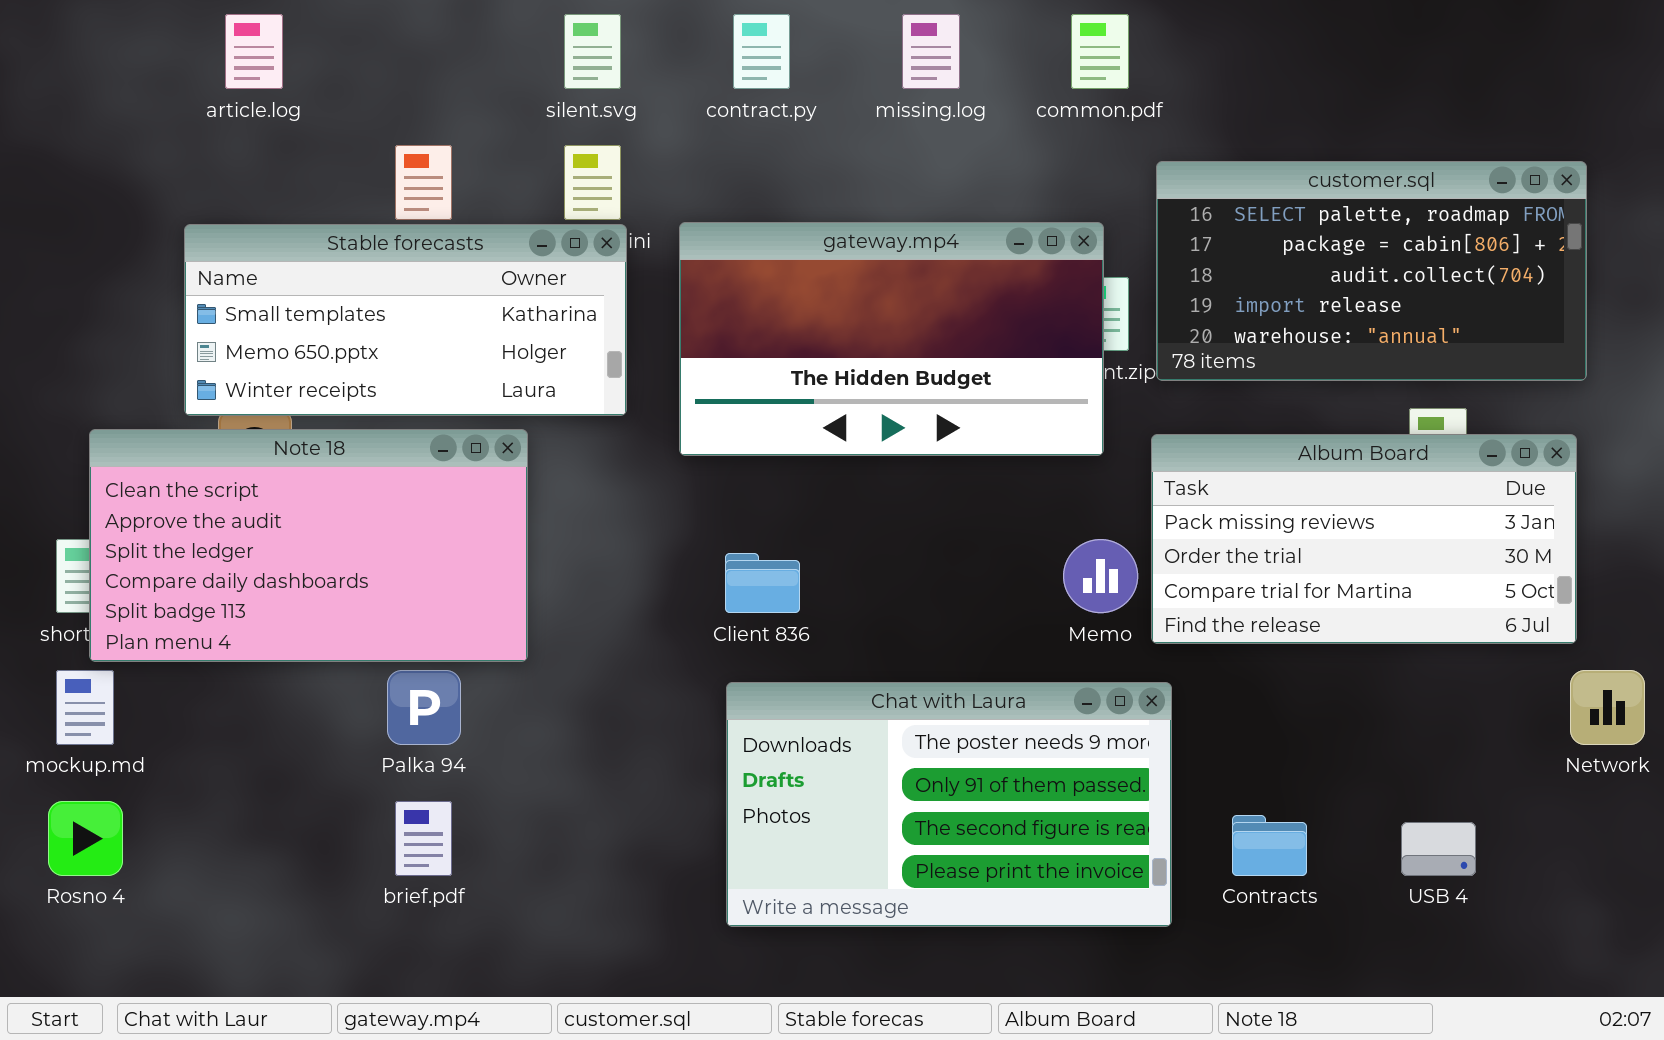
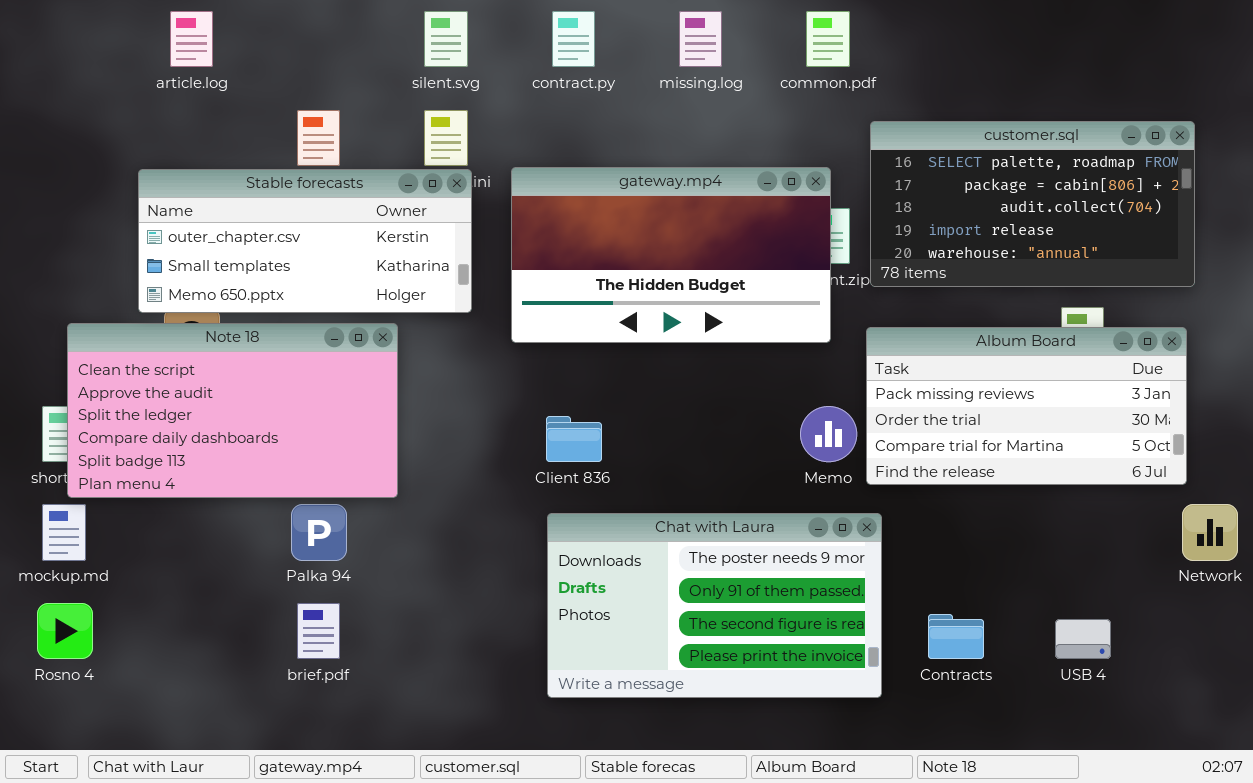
Stable forecasts: [184,224,627,416] -> [138,169,472,313], scrolled up 1 row

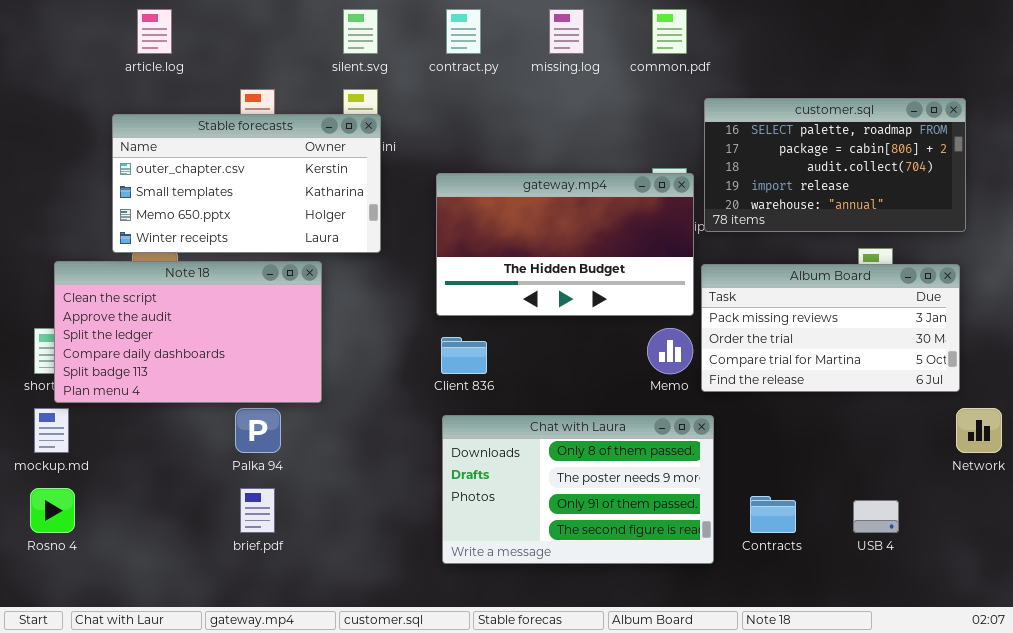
gateway.mp4: [511,167,831,343] -> [436,173,694,316], moved
Stable forecasts: [138,169,472,313] -> [112,114,381,253], resized
Chat with Laura: [547,513,882,698] -> [442,415,714,564], scrolled up 1 row

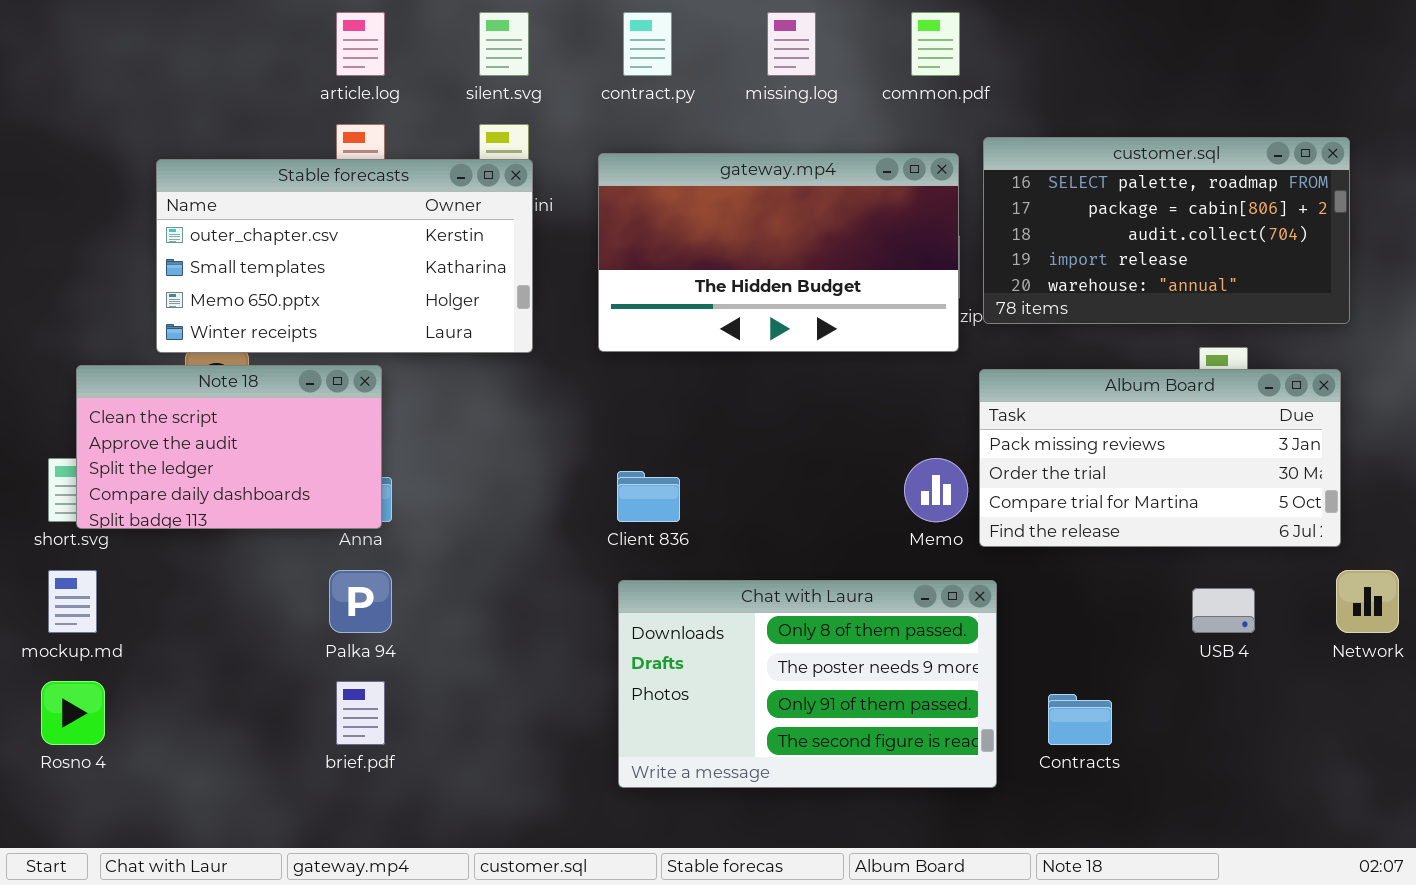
article.log: [137,9,172,54] -> [336,12,385,76], moved
gateway.mp4: [436,173,694,316] -> [598,153,959,352], moved
Note 18: [54,261,322,403] -> [76,365,382,529], resized
USB 4: [853,500,899,533] -> [1192,588,1255,633], moved

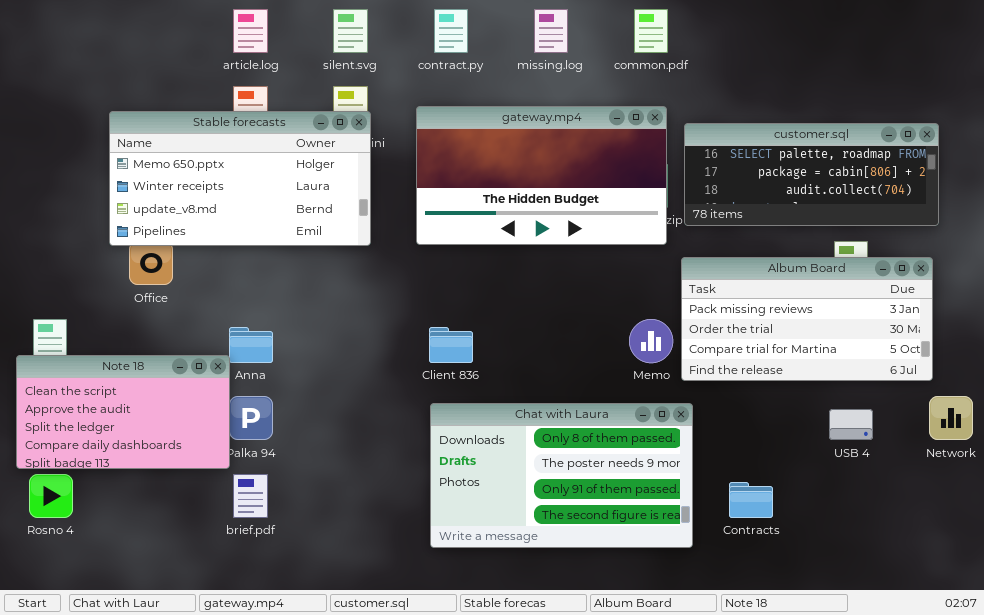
customer.sql: [983,137,1350,324] -> [684,123,939,226], resized
Stable forecasts: [156,159,533,353] -> [109,111,371,246], scrolled down 2 rows
Note 18: [76,365,382,529] -> [16,355,230,469], moved

